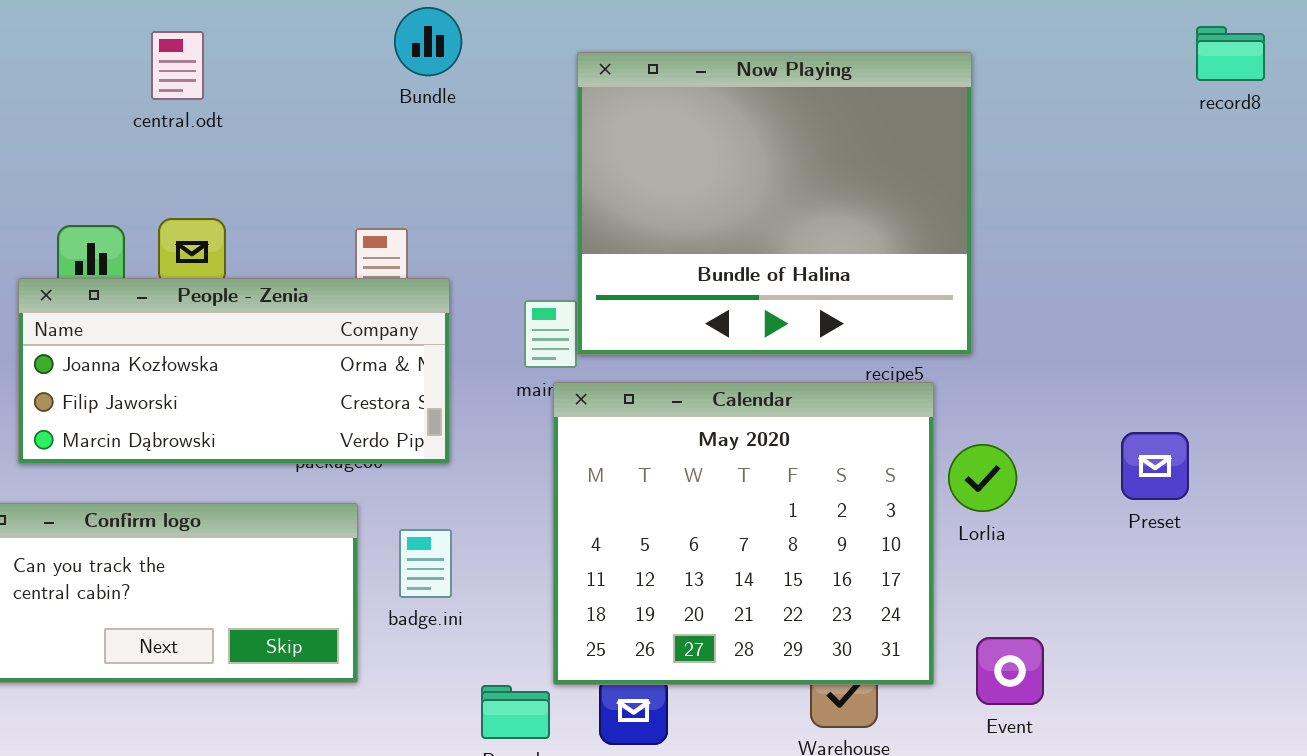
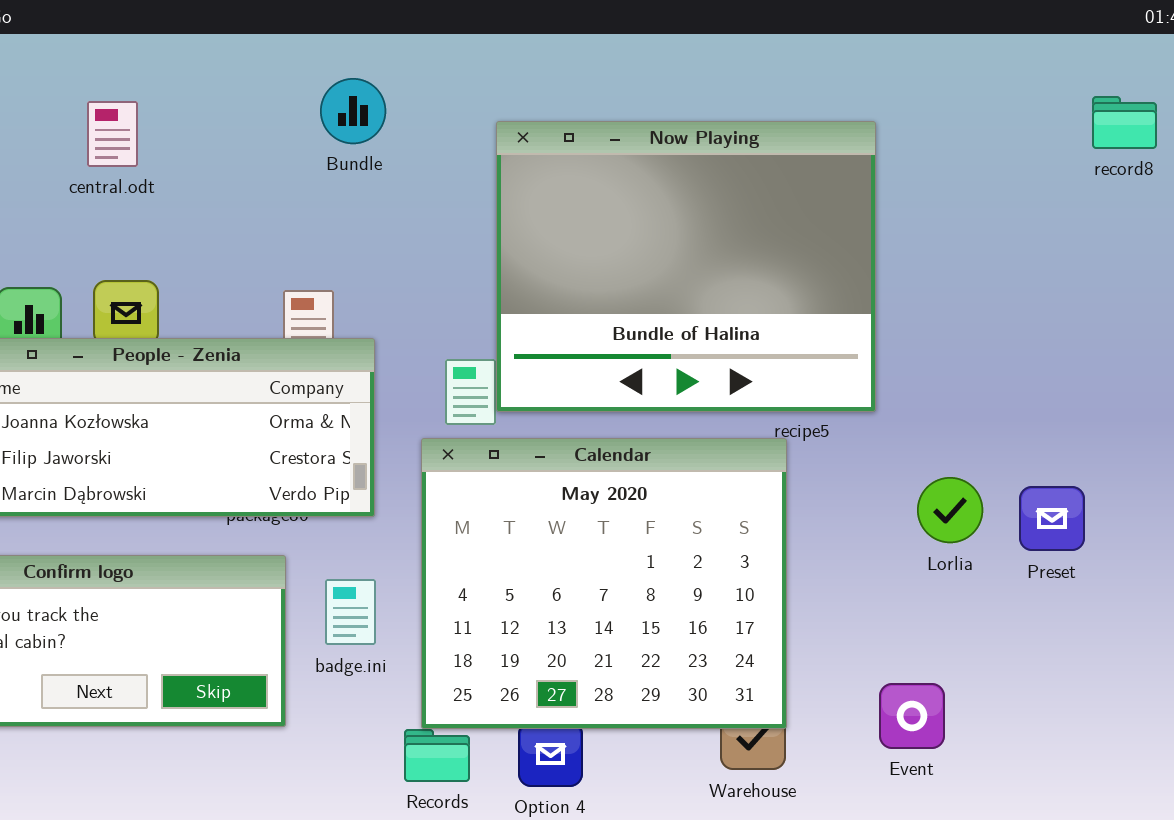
Calendar: [553,382,934,685] -> [421,438,787,729], moved
Lorlia: [948,444,1017,512] -> [917,477,983,543], moved

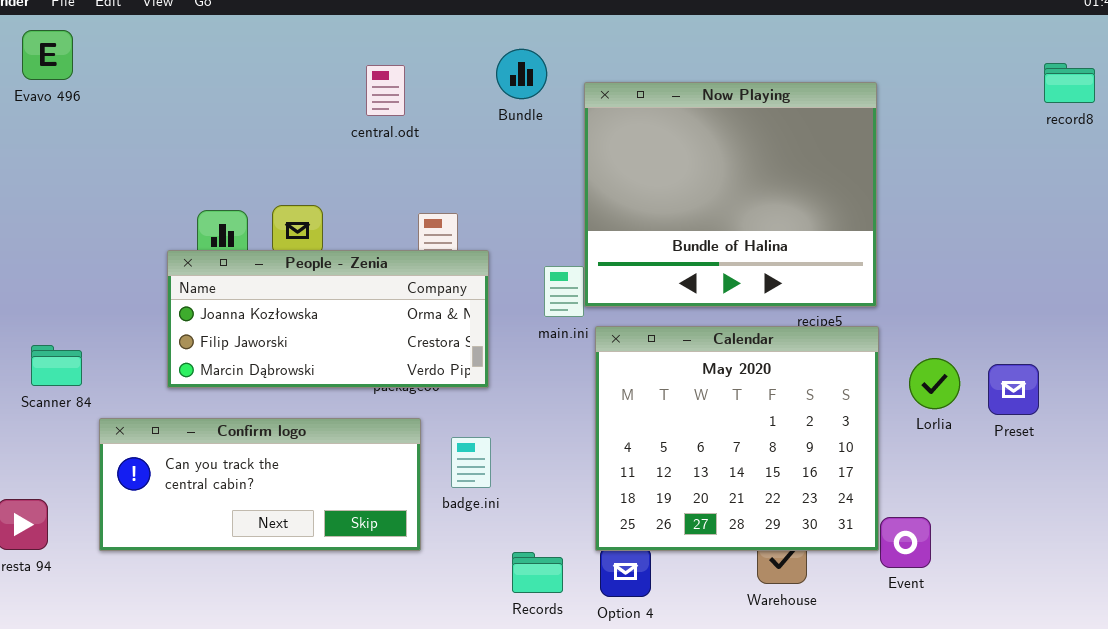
Bundle: [320,78,386,144] -> [496,49,547,99], moved
central.odt: [87,101,138,167] -> [366,65,405,116], moved
Calendar: [421,438,787,729] -> [595,326,879,551], moved

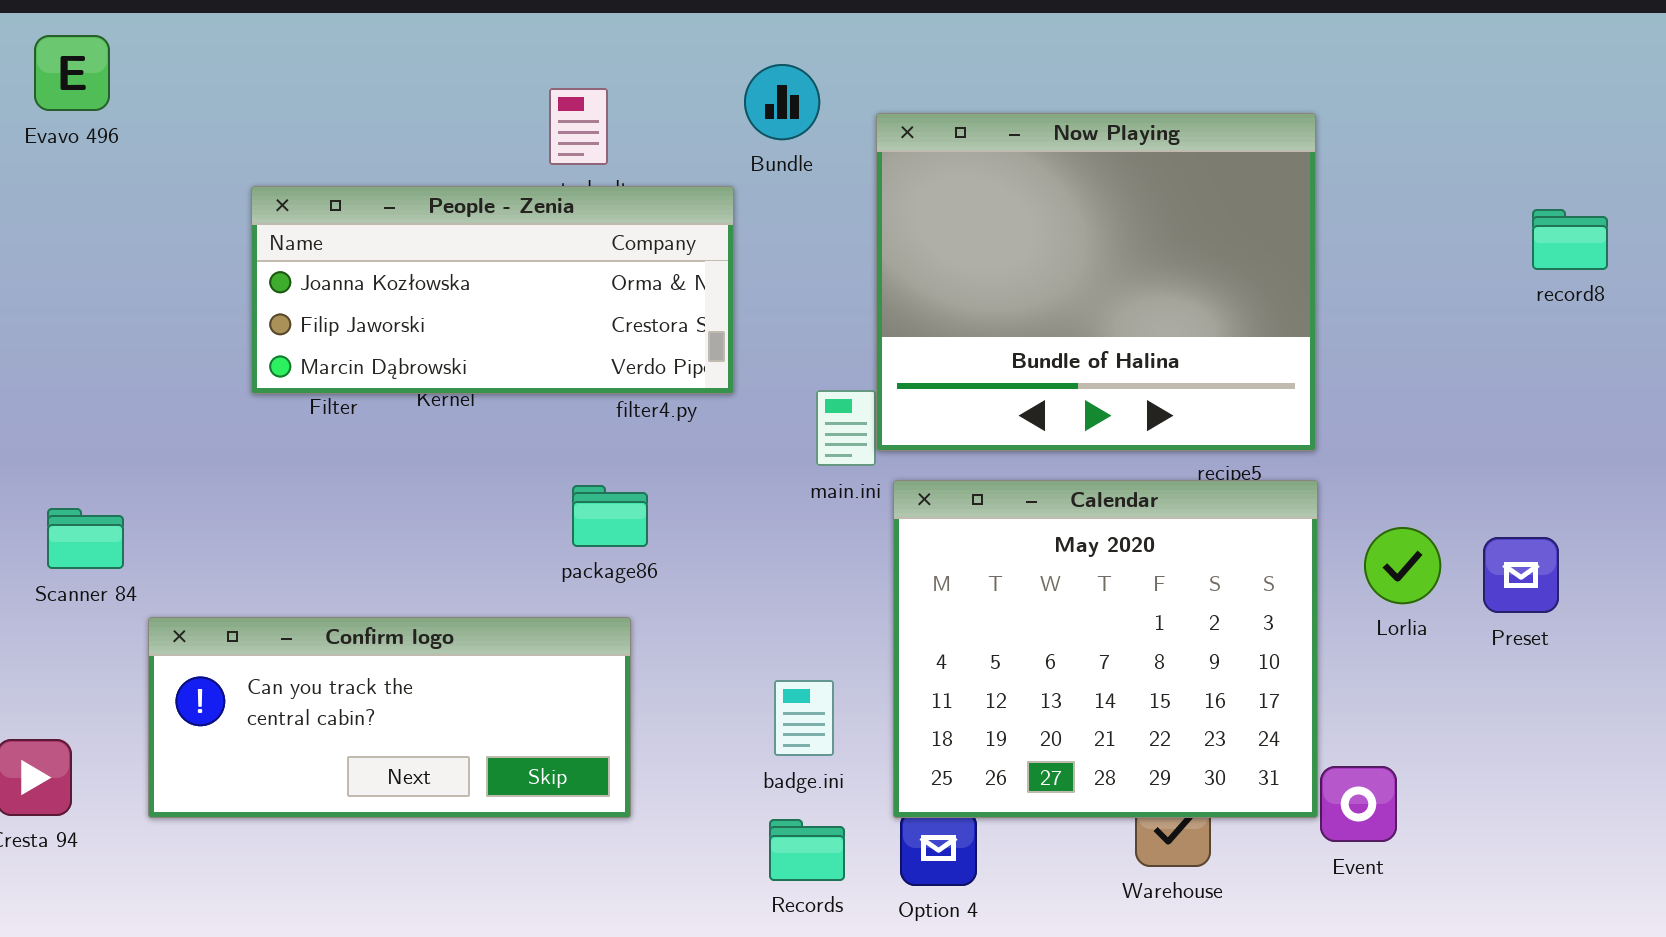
record8: [1044,63,1095,103] -> [1532,209,1608,270], moved
People - Zenia: [167,250,489,388] -> [251,186,734,394], moved
badge.ini: [451,437,491,488] -> [774,680,834,756], moved

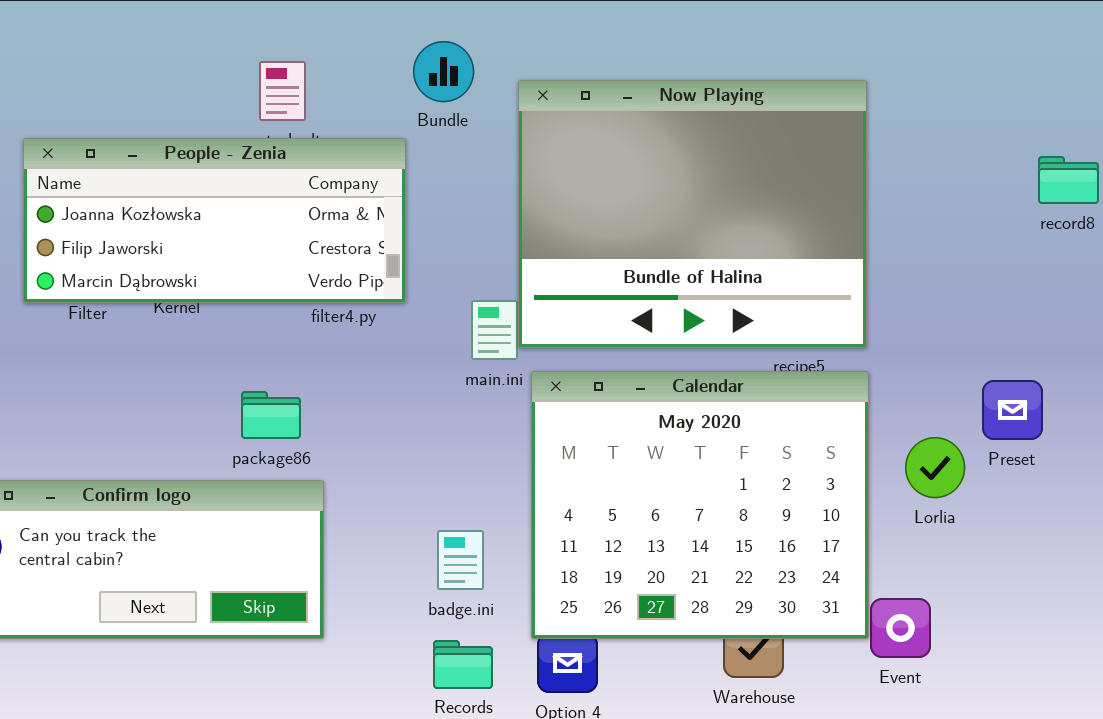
package86: [572,485,648,547] -> [241,391,301,439], moved
Lorlia: [1364,527,1441,604] -> [905,437,965,498], moved
Preset: [1483,537,1559,613] -> [982,380,1043,440], moved

